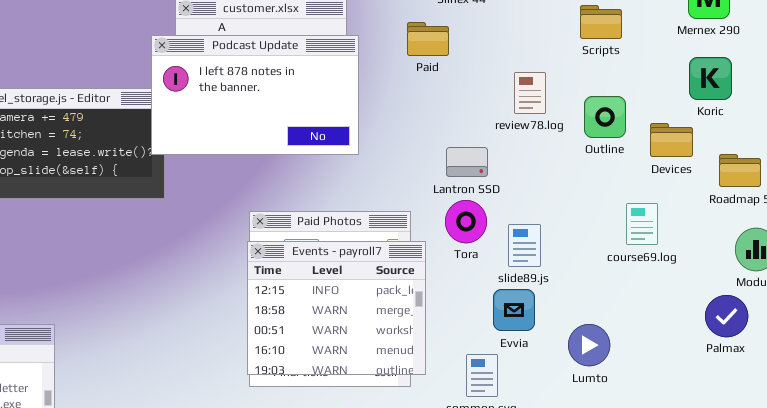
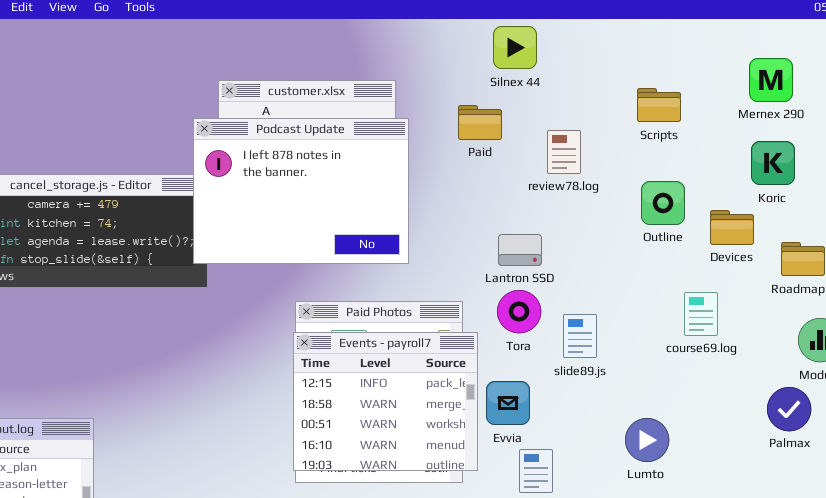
Podcast Update: [151,35,359,155] -> [193,118,409,264], resized
review78.log: [514,72,546,114] -> [547,130,581,174], moved
Evvia: [493,289,535,331] -> [486,381,530,425], moved

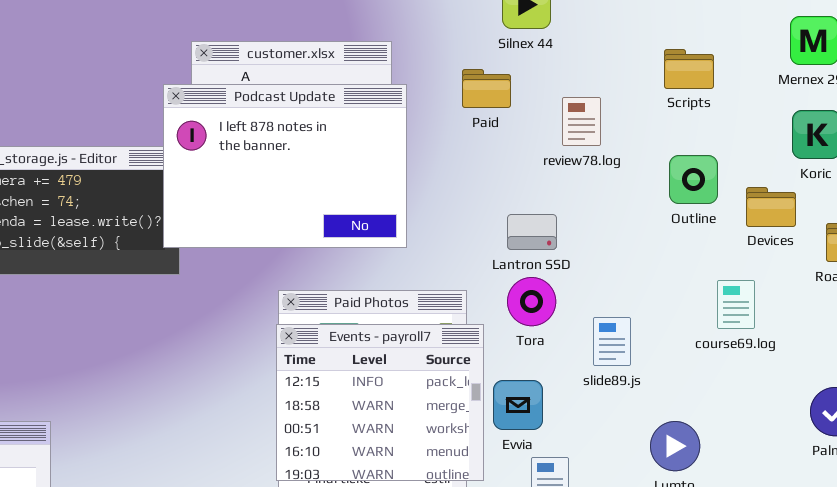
slide89.js: [563,314,597,358] -> [593,317,631,366], moved

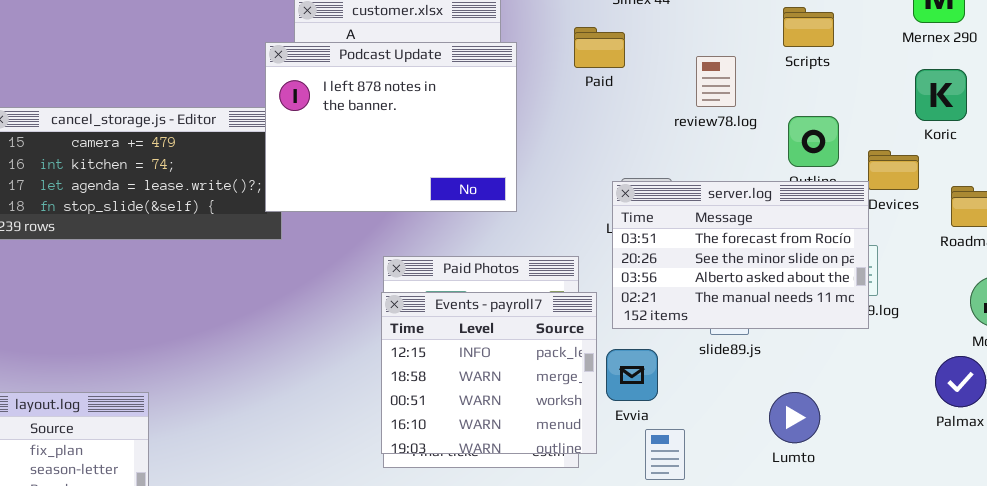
review78.log: [562,97,601,146] -> [696,56,736,107], moved
server.log: none -> [612,181,869,329], opened

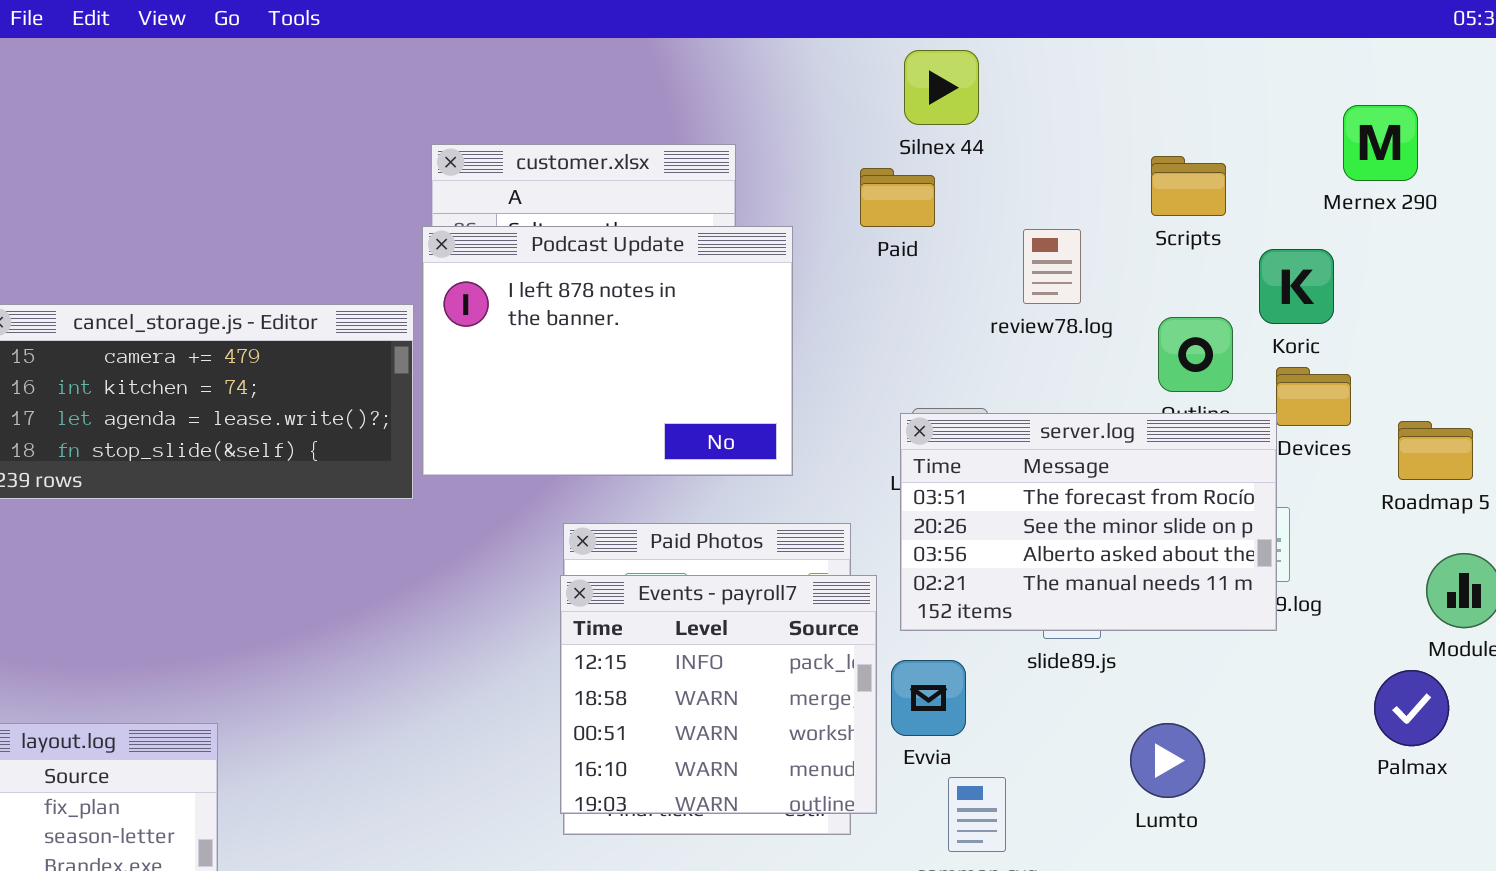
Paid: [574,27,625,68] -> [860,168,935,227], moved
Podcast Update: [265,42,517,212] -> [422,226,793,476], moved
Koric: [915,69,967,121] -> [1259,249,1334,324], moved

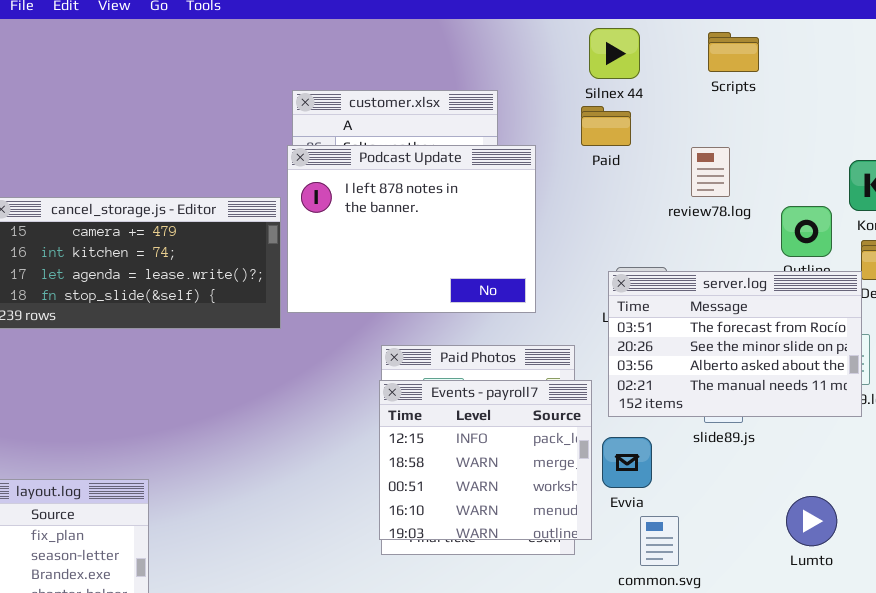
Silnex 44: [904,50,979,125] -> [589,28,640,79], moved
Scripts: [1151,156,1226,216] -> [708,32,759,72], moved
Lumto: [1130,723,1205,798] -> [786,496,837,546], moved

